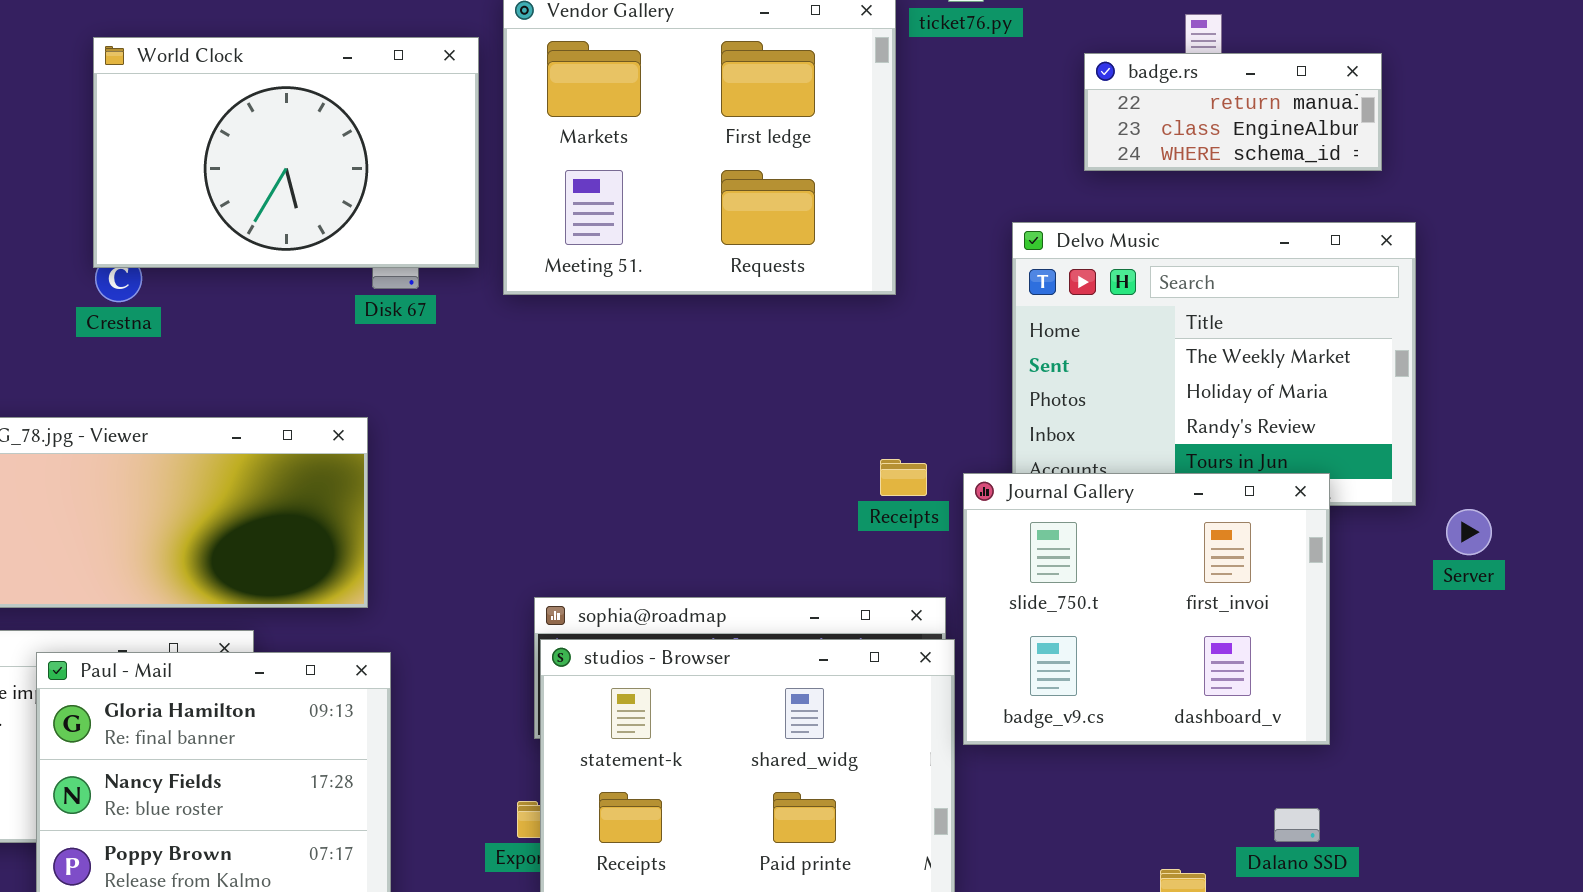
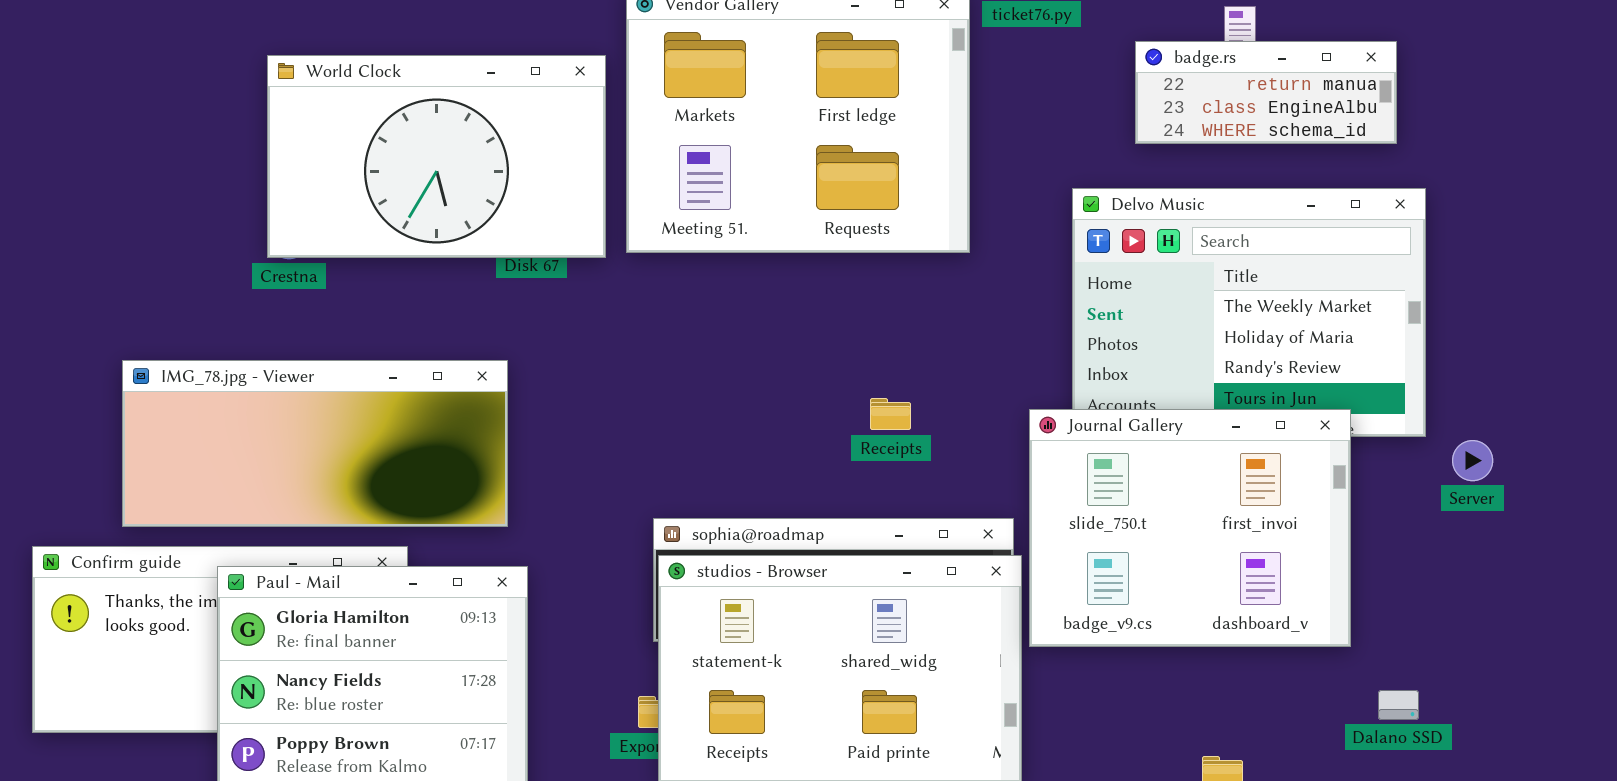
World Clock: [93,37,479,268] -> [267,55,606,258], moved
Receipts: [880,459,927,496] -> [870,398,911,430], moved
Dalano SSD: [1274,808,1320,842] -> [1378,690,1419,720], moved

